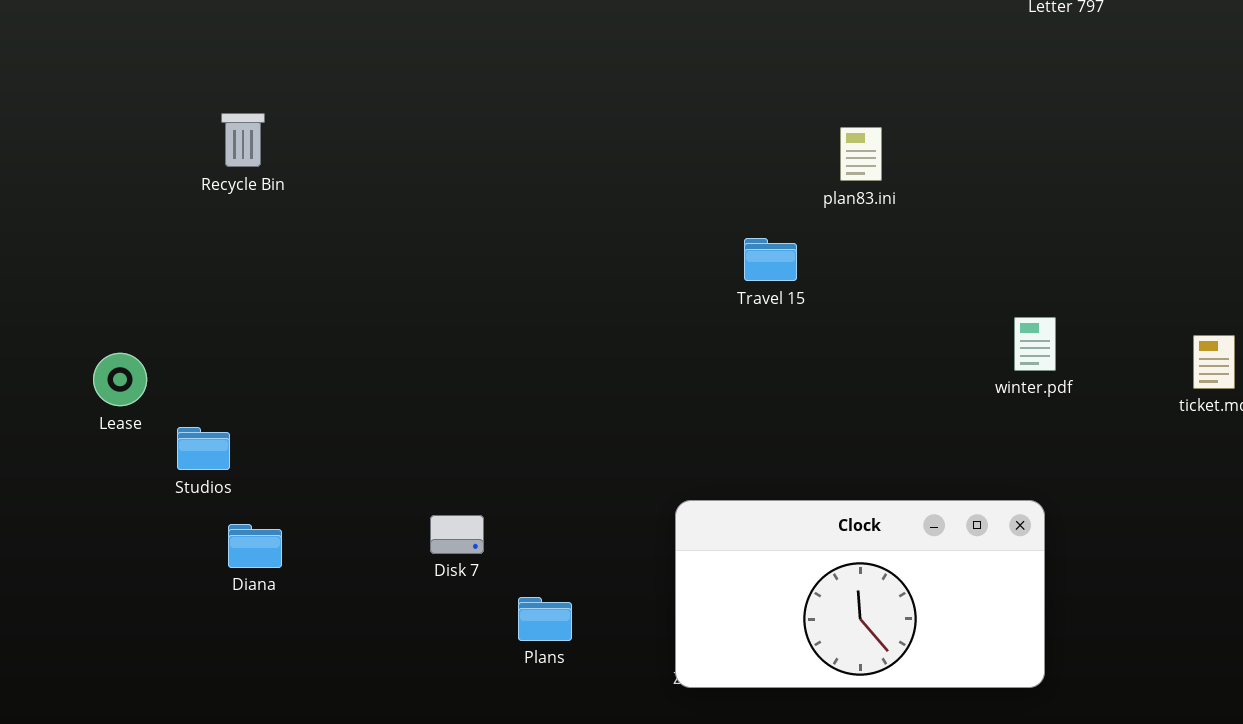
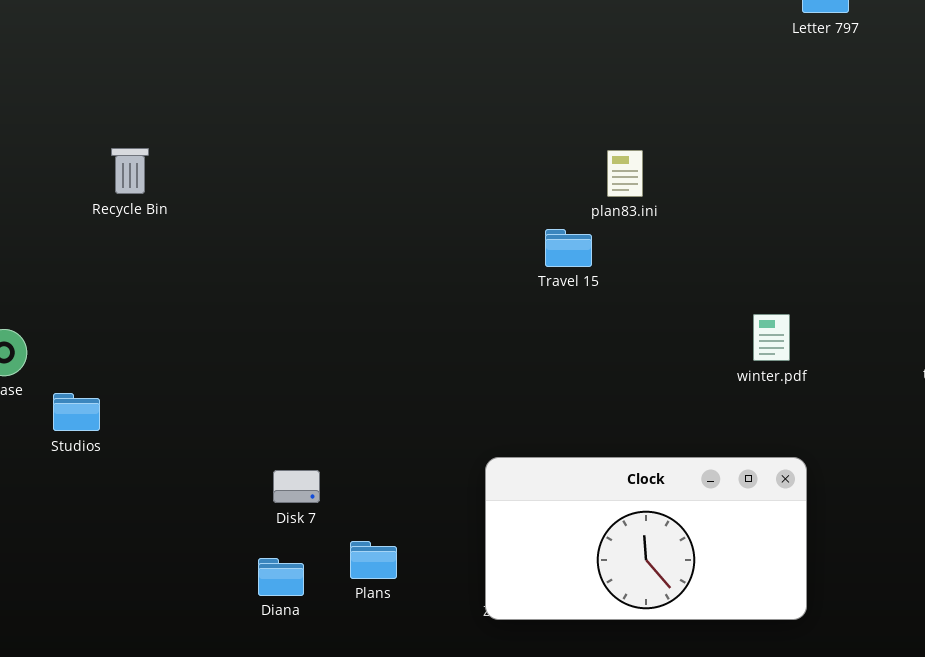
Recycle Bin: [221,113,265,167] -> [111,148,149,194], moved
plan83.ini: [840,127,882,181] -> [607,150,643,197], moved
winter.pdf: [1014,317,1056,371] -> [753,314,790,361], moved
Diana: [228,524,282,568] -> [258,558,304,596], moved

